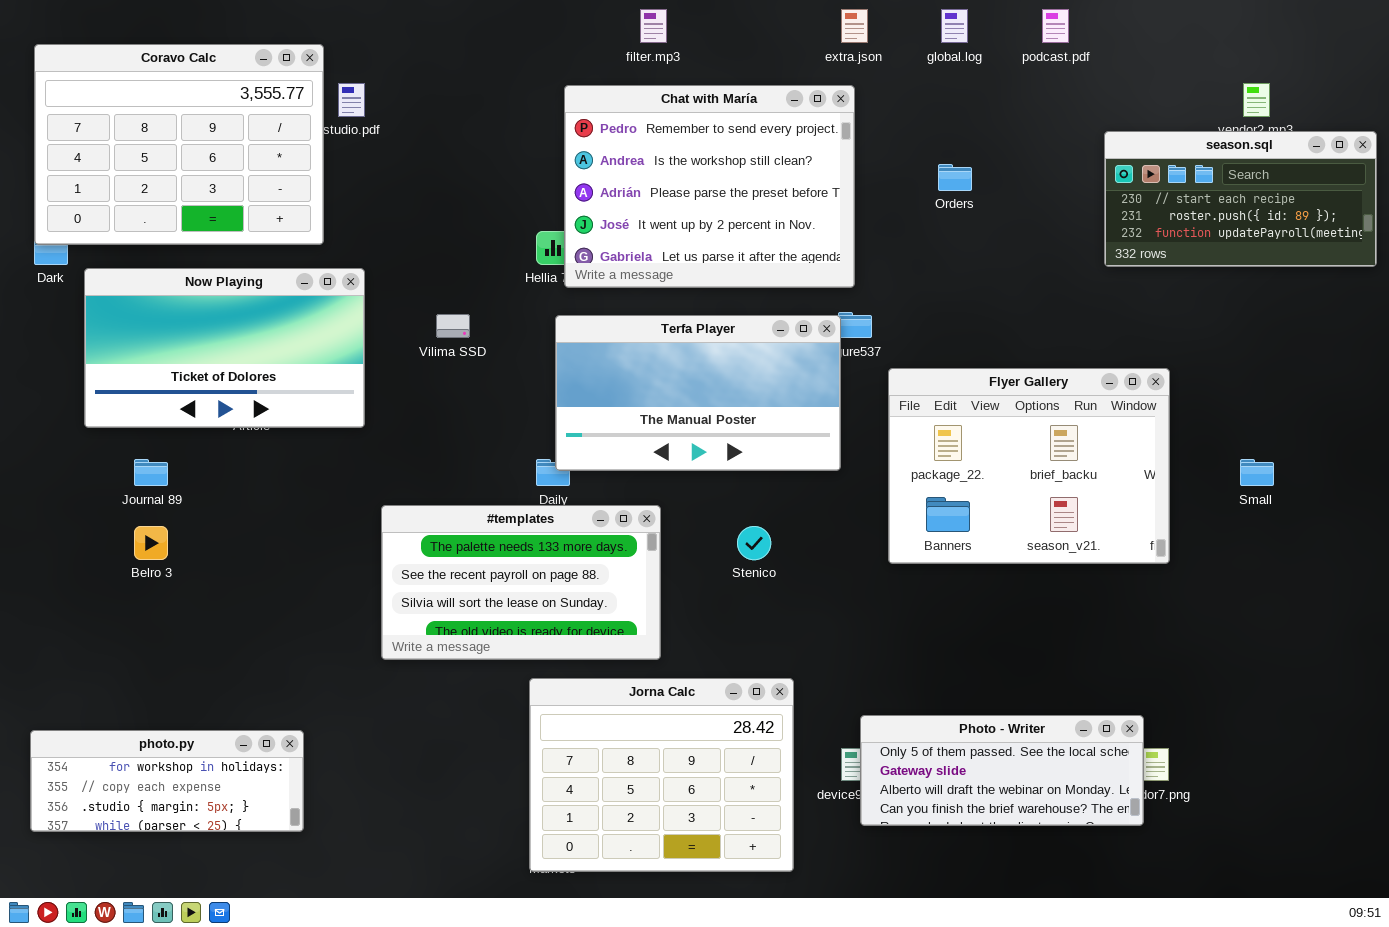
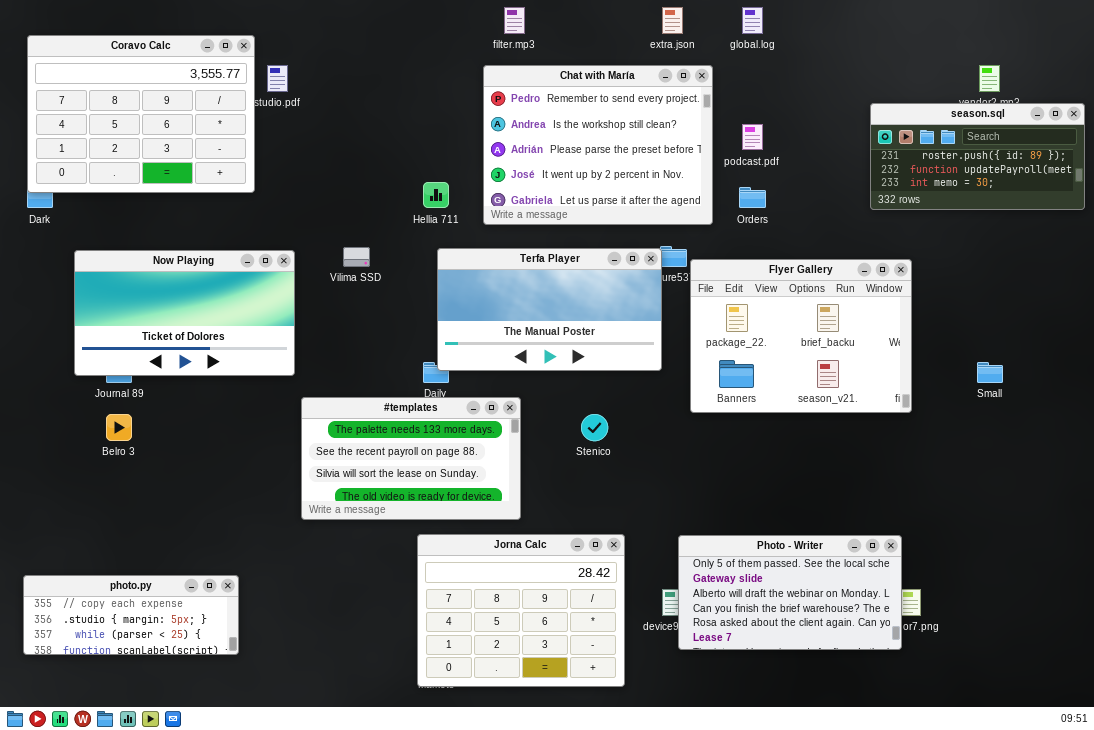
podcast.pdf: [1042,9,1069,43] -> [742,124,763,150], moved
Chat with María: [564,85,855,288] -> [483,65,713,225], moved
season.sql: [1104,131,1377,267] -> [870,103,1085,210], scrolled down 1 row
Orders: [938,164,972,191] -> [739,187,766,208], moved
Now Playing: [84,268,365,428] -> [74,250,295,376], moved
Flyer Gallery: [888,368,1170,564] -> [690,259,912,413], moved
Photo - Writer: [860,715,1144,826] -> [678,535,902,650], resized
photo.py: [30,730,304,832] -> [23,575,239,655], scrolled down 1 row

